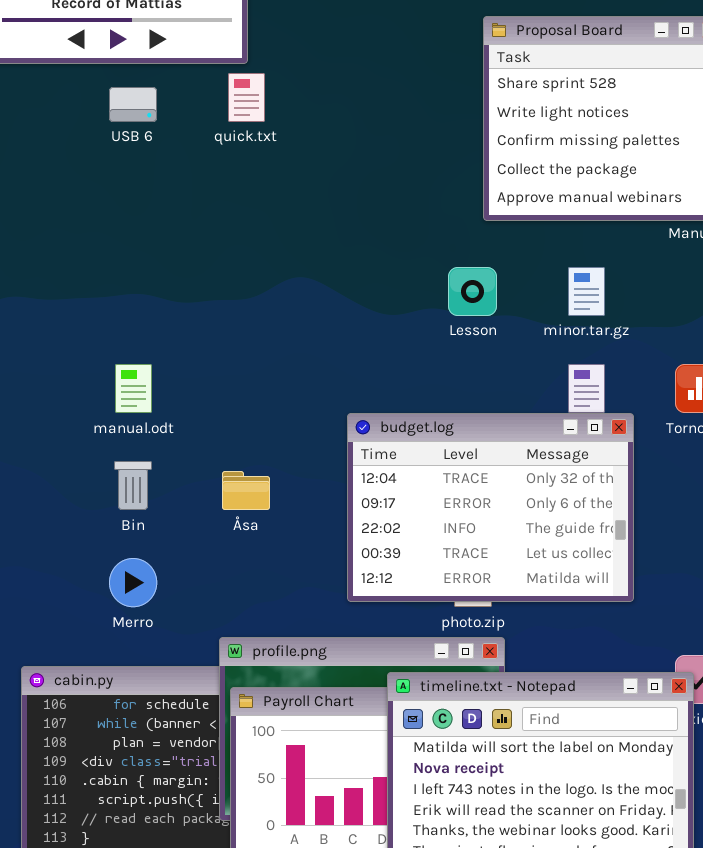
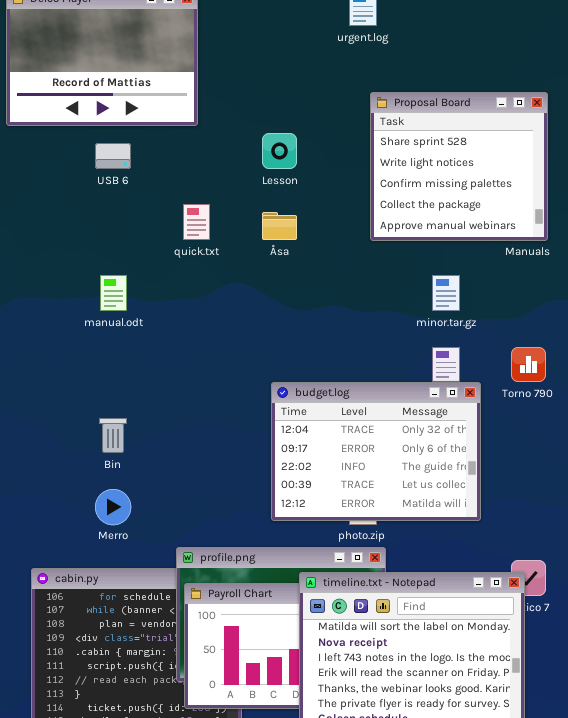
quick.txt: [228,73,265,122] -> [183,204,210,240], moved
Lesson: [448,267,497,316] -> [262,133,297,169], moved
manual.odt: [115,364,152,413] -> [100,275,127,311], moved
Åsa: [222,471,270,510] -> [262,212,297,240], moved

